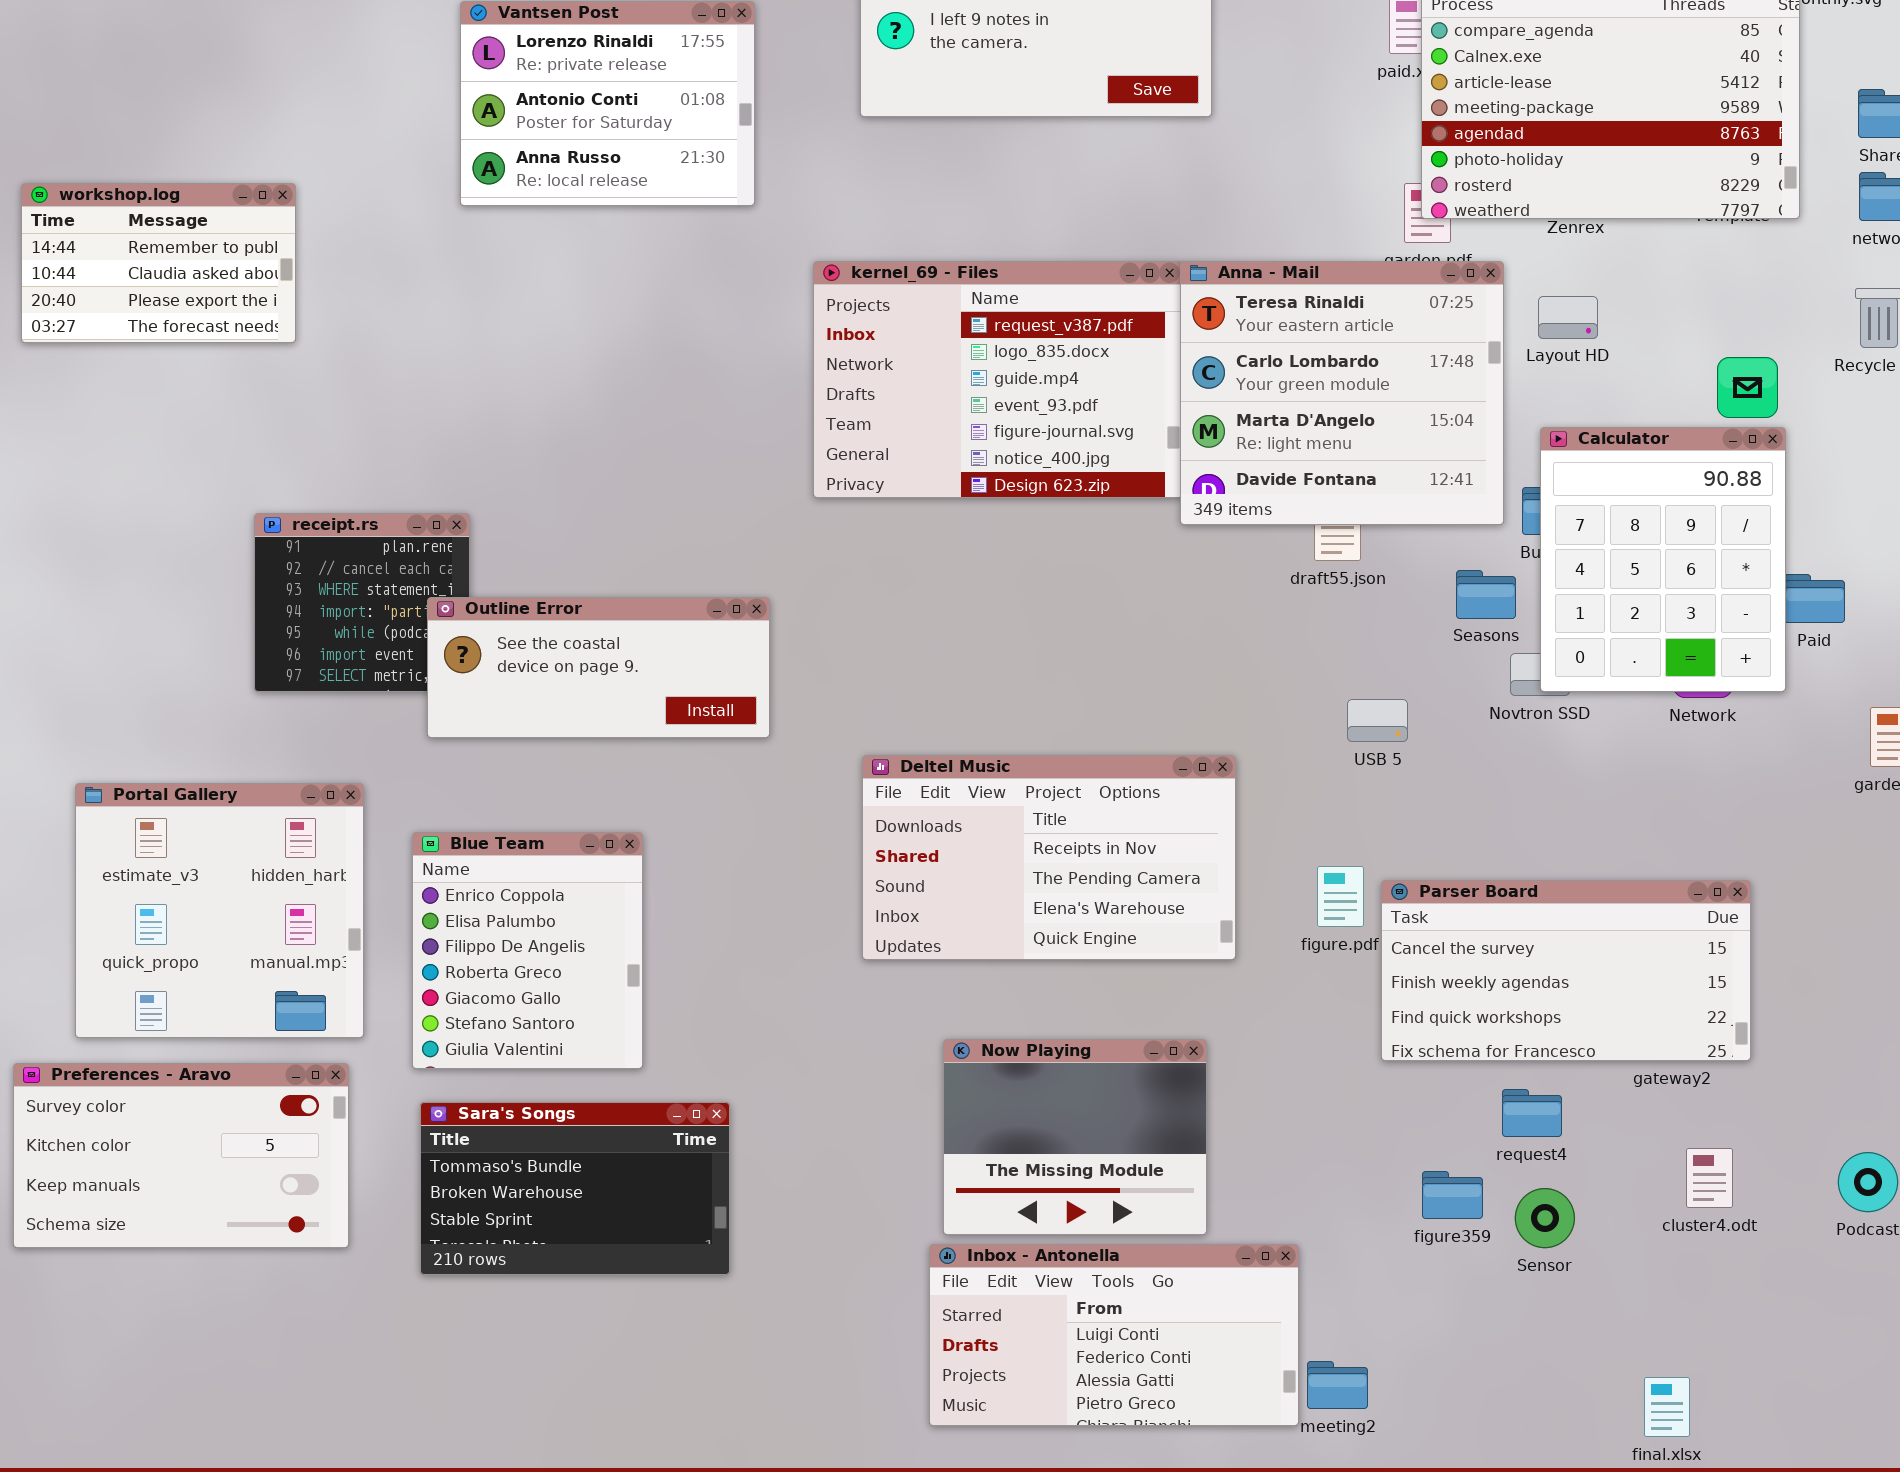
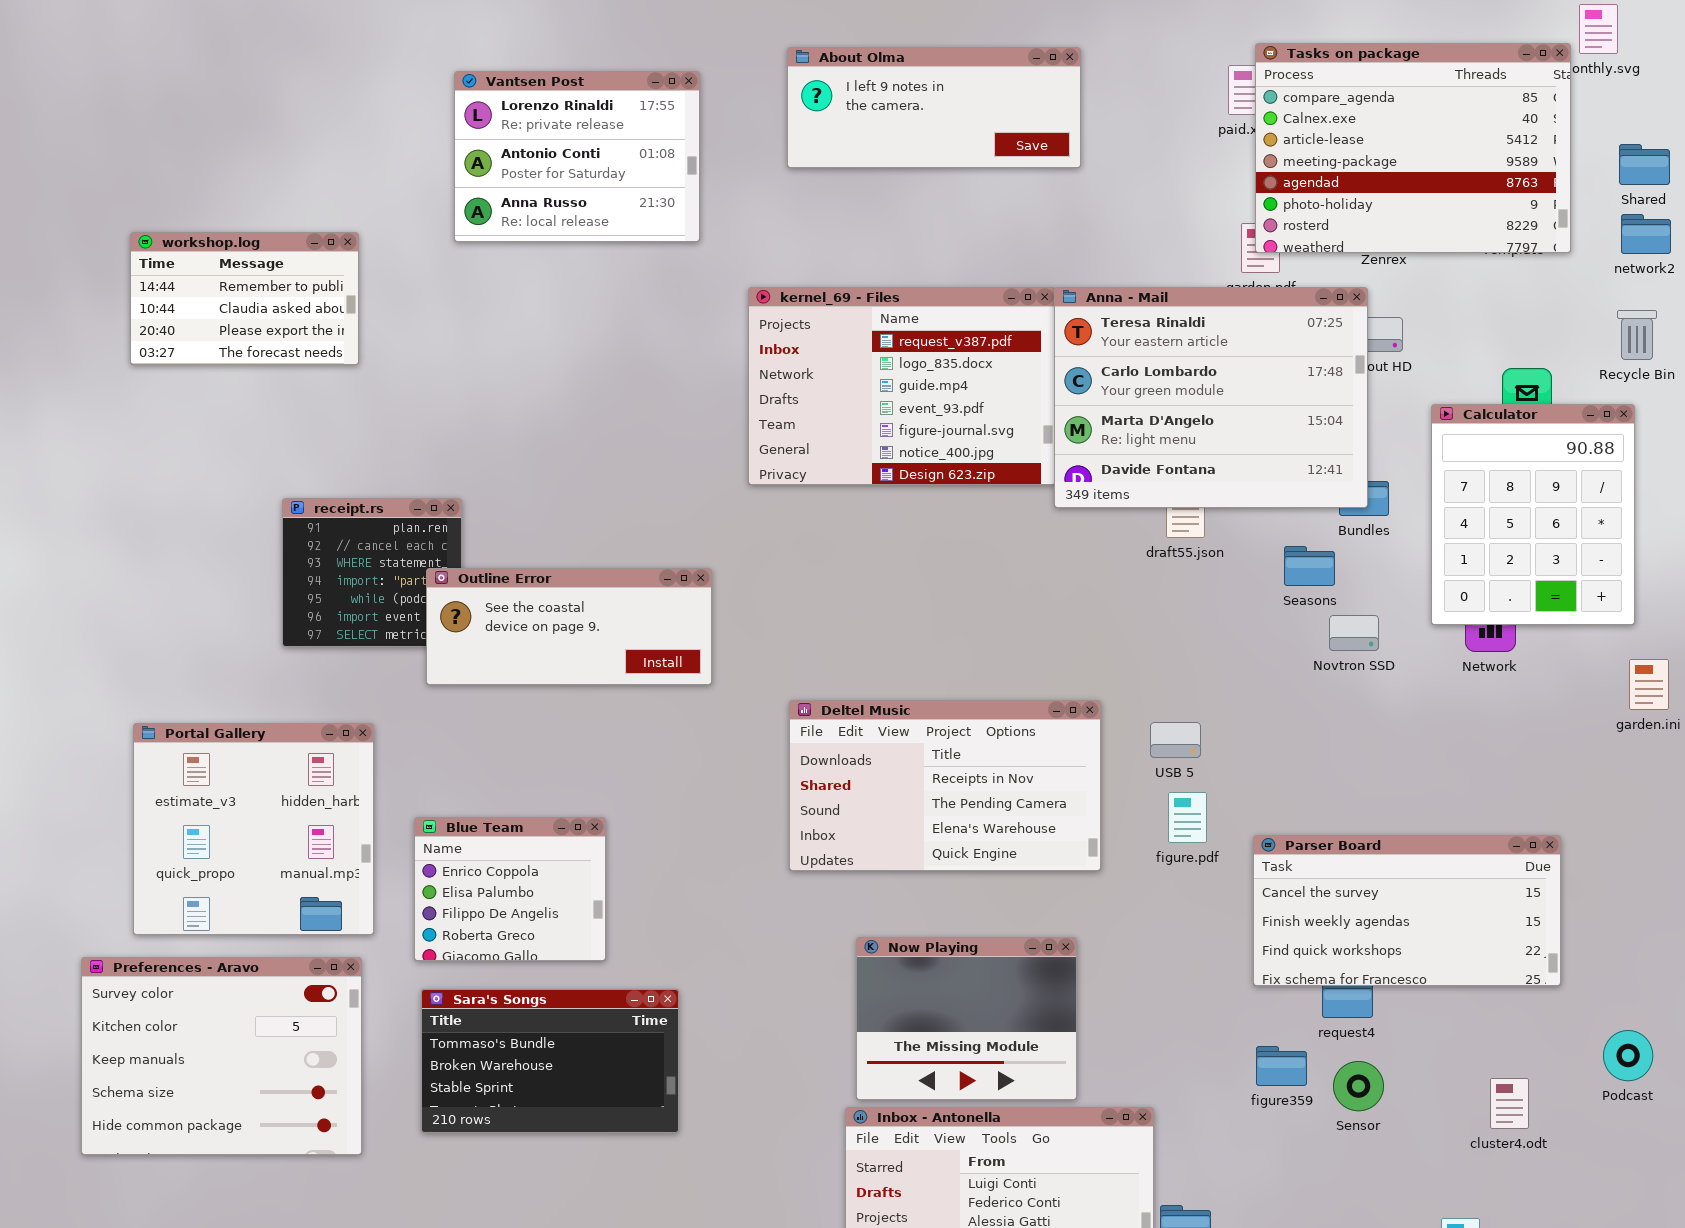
workshop.log: [21,183,296,343] -> [130,232,359,365], moved
Anna - Mail: [1180,261,1504,525] -> [1054,287,1368,508], resized
Calculator: [1540,427,1786,692] -> [1431,404,1635,625], moved
USB 5: [1347,699,1408,742] -> [1150,722,1201,758], moved
Blue Team: [412,832,643,1069] -> [414,817,606,961], resized
Parser Board: [1381,880,1751,1061] -> [1253,835,1561,986], moved
Preferences - Aravo: [13,1063,349,1248] -> [81,957,362,1155], resized
cluster4.odt: [1686,1148,1733,1208] -> [1490,1078,1529,1129], moved

